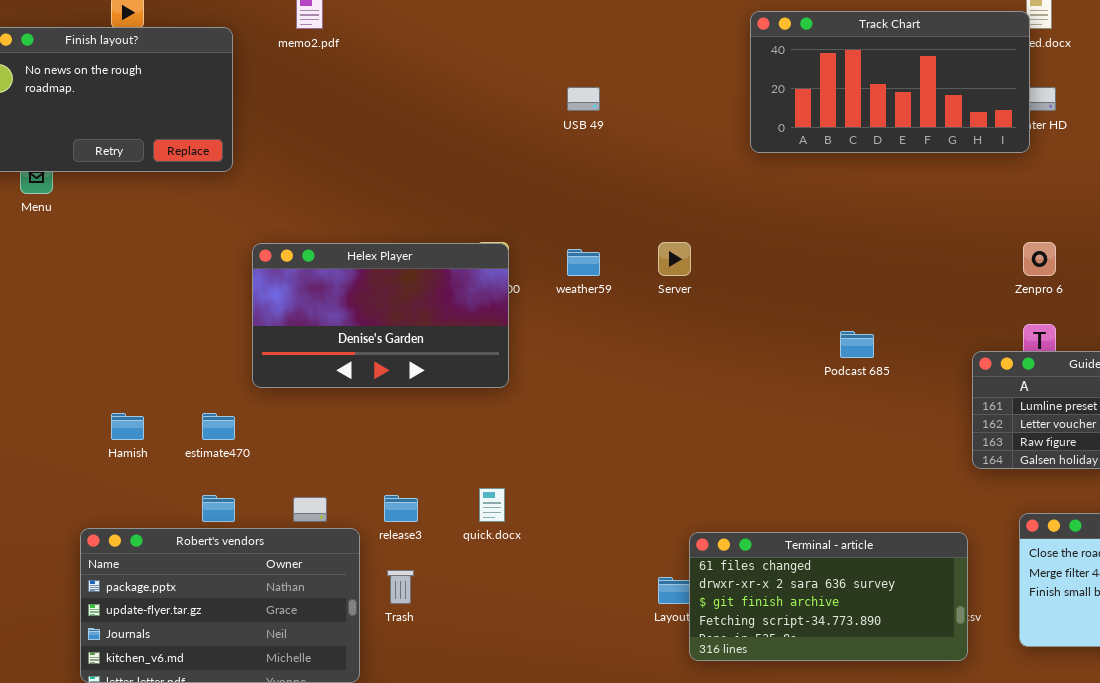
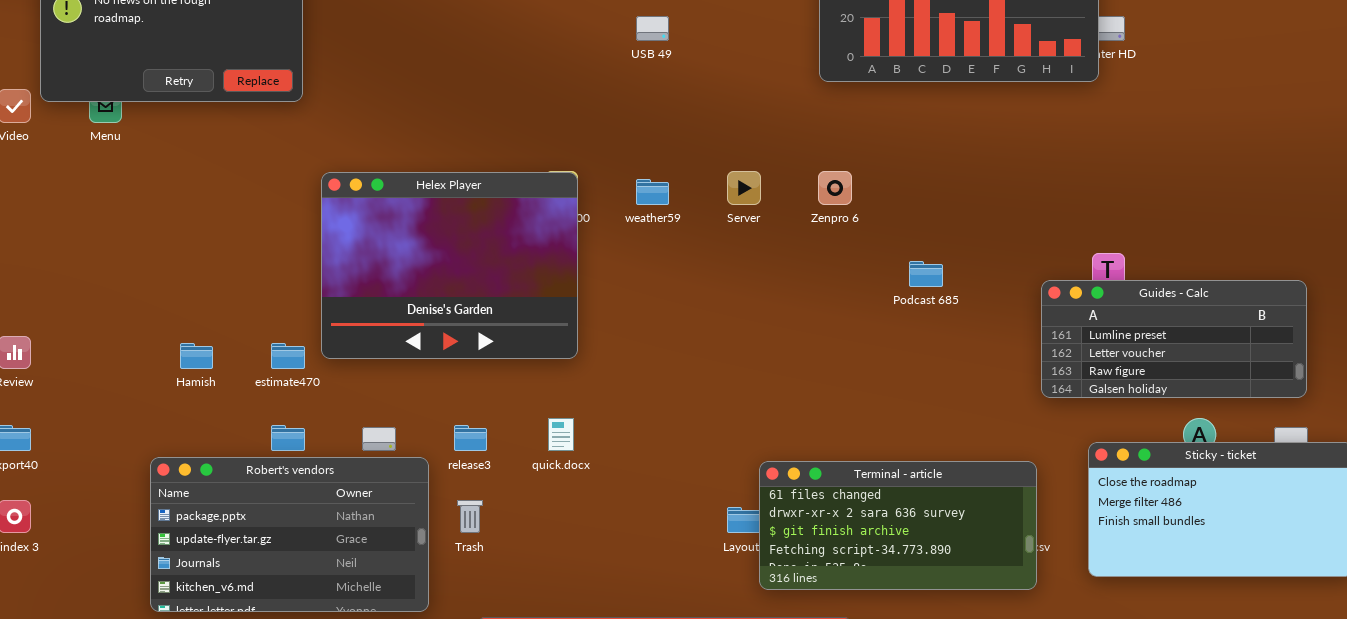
Zenpro 6: [1023,242,1056,276] -> [818,171,852,205], moved
Helex Player: [252,243,509,388] -> [321,172,578,359], resized

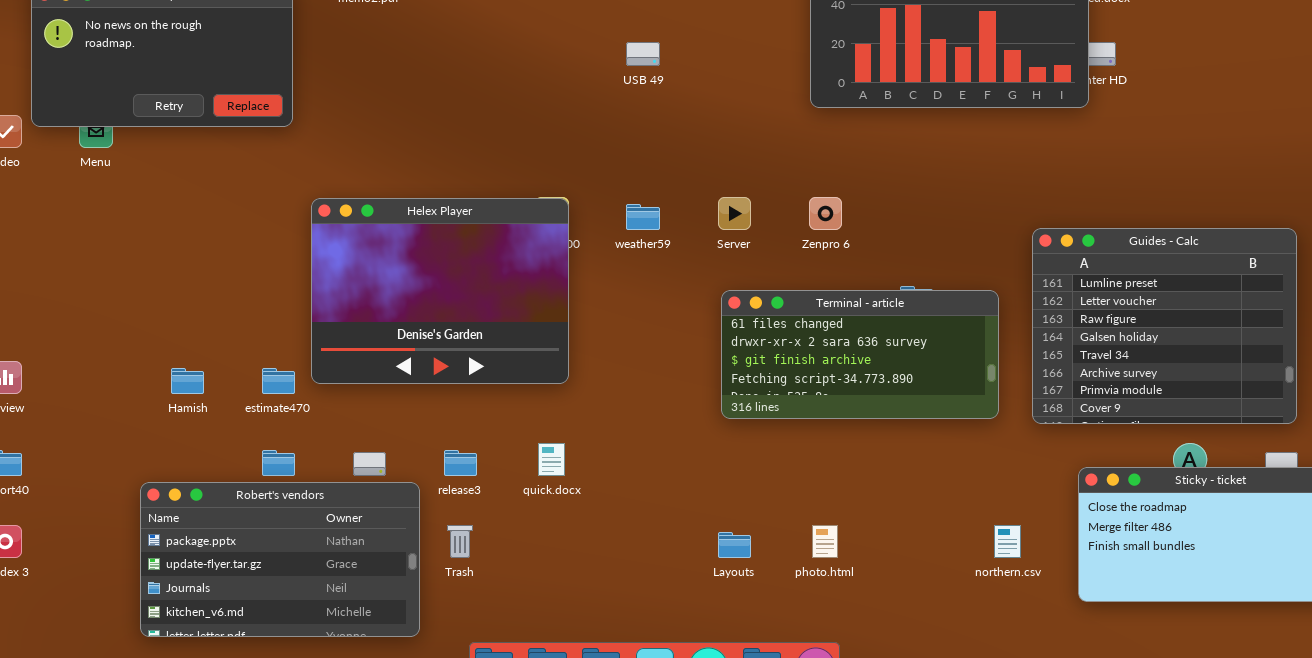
Guides - Calc: [1041,280,1307,398] -> [1032,228,1297,424], resized
Terminal - article: [759,461,1037,590] -> [721,290,999,419], moved

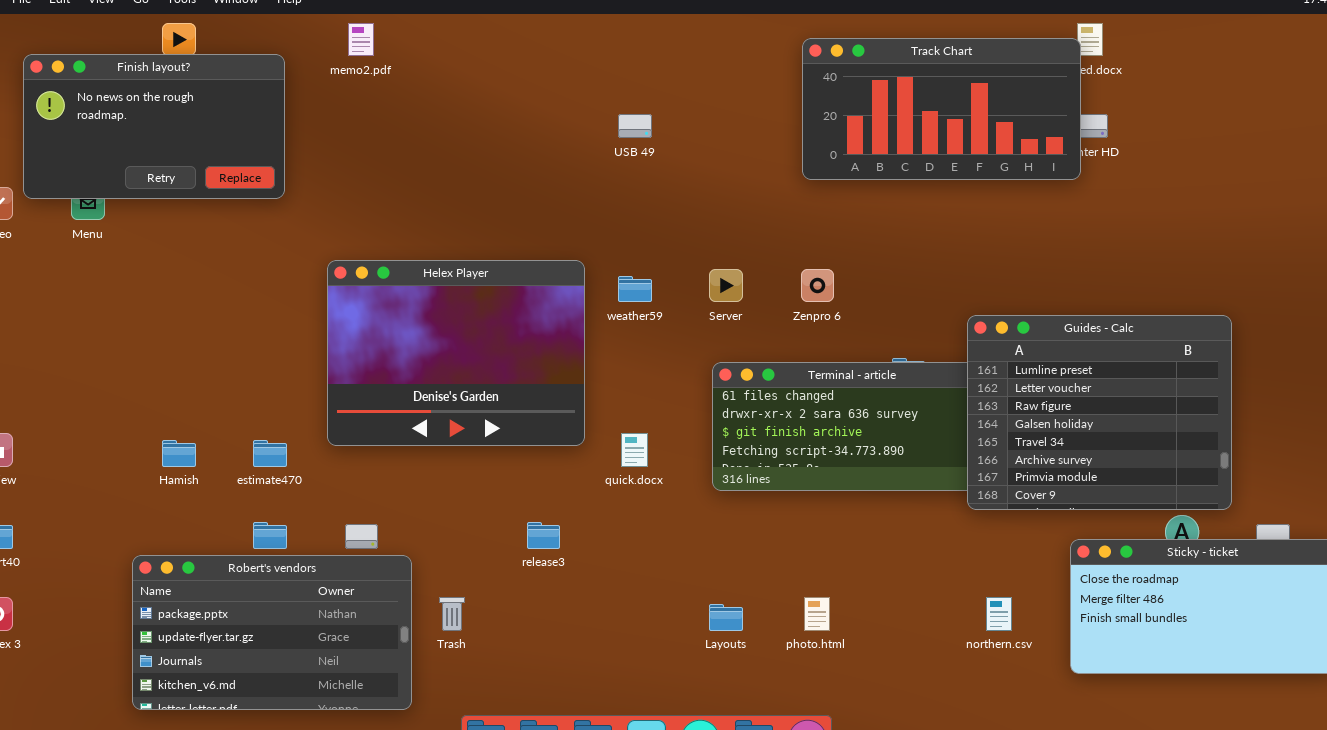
Helex Player: [311,198,569,384] -> [327,260,585,446], moved
Guides - Calc: [1032,228,1297,424] -> [967,315,1232,510], moved
quick.docx: [538,443,565,476] -> [621,433,648,467], moved
release3: [444,450,477,476] -> [527,522,560,549], moved

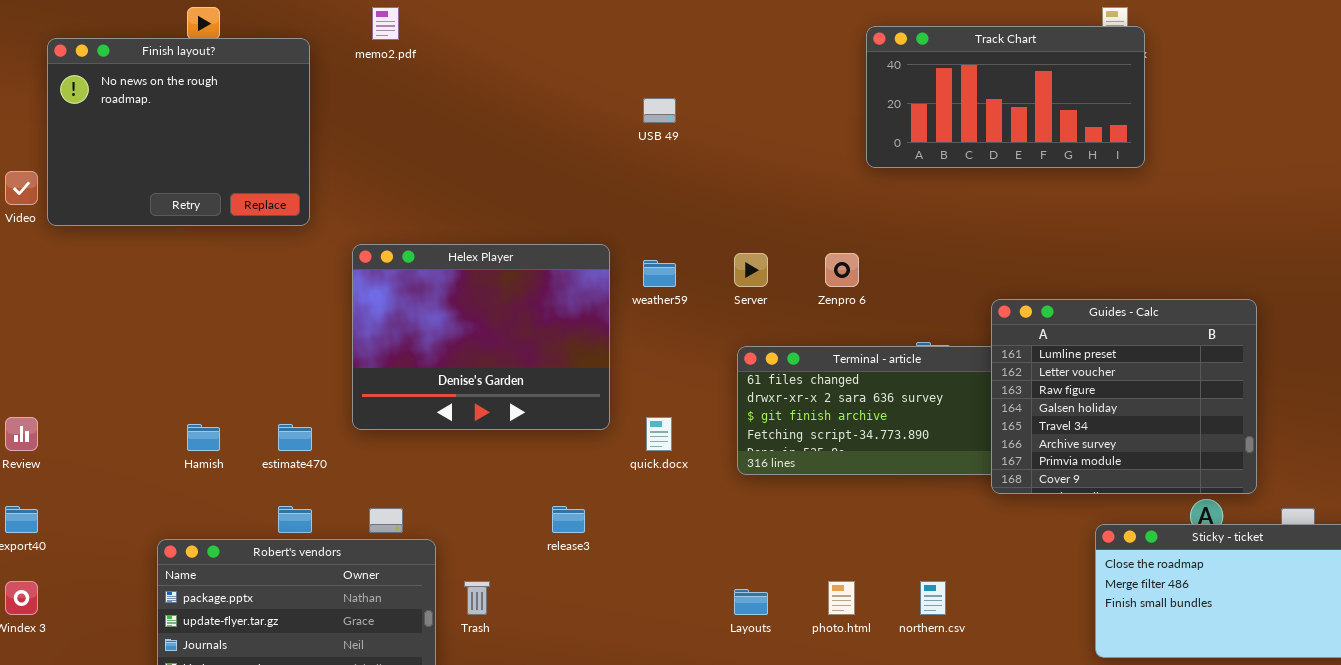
Track Chart: [802,38,1081,180] -> [866,26,1145,168], moved
Finish layout?: [23,54,285,199] -> [47,38,310,226], resized
northern.csv: [986,597,1012,631] -> [920,581,946,615], moved

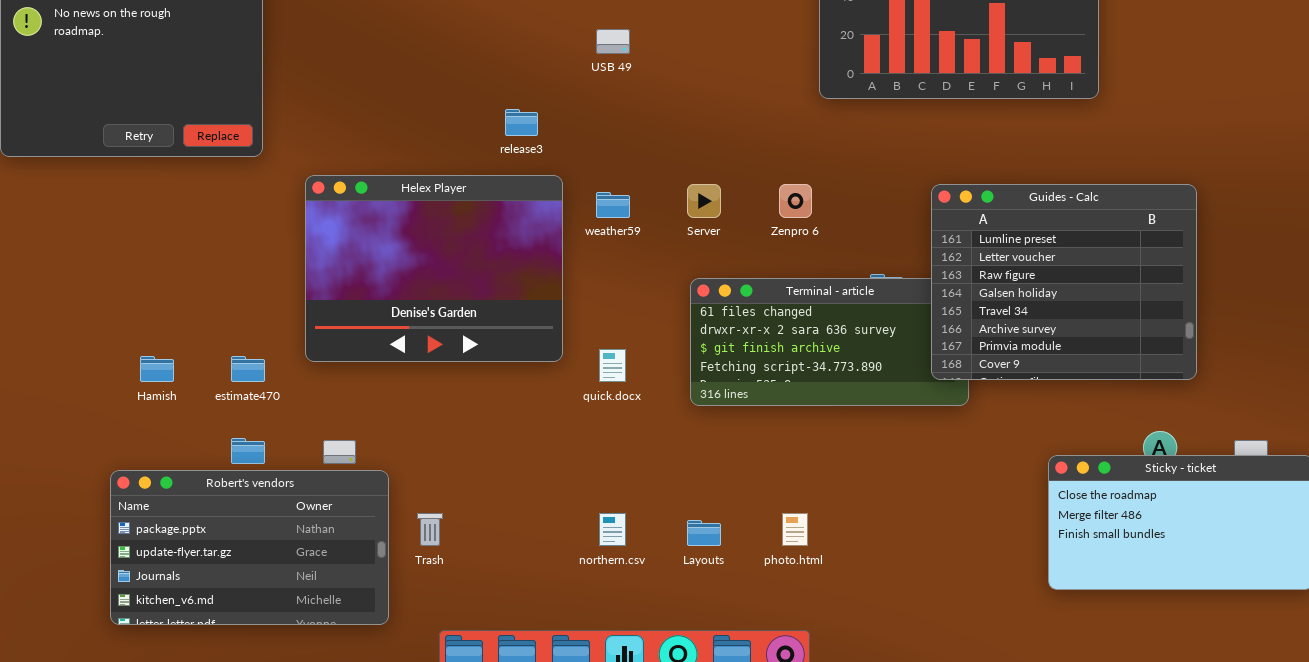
Guides - Calc: [991,299,1257,494] -> [931,184,1197,380], moved
release3: [552,506,585,533] -> [505,109,538,136], moved
northern.csv: [920,581,946,615] -> [599,513,626,546], moved

